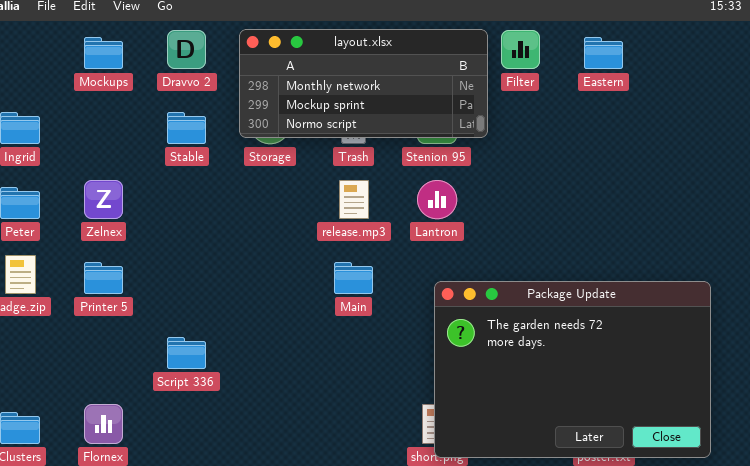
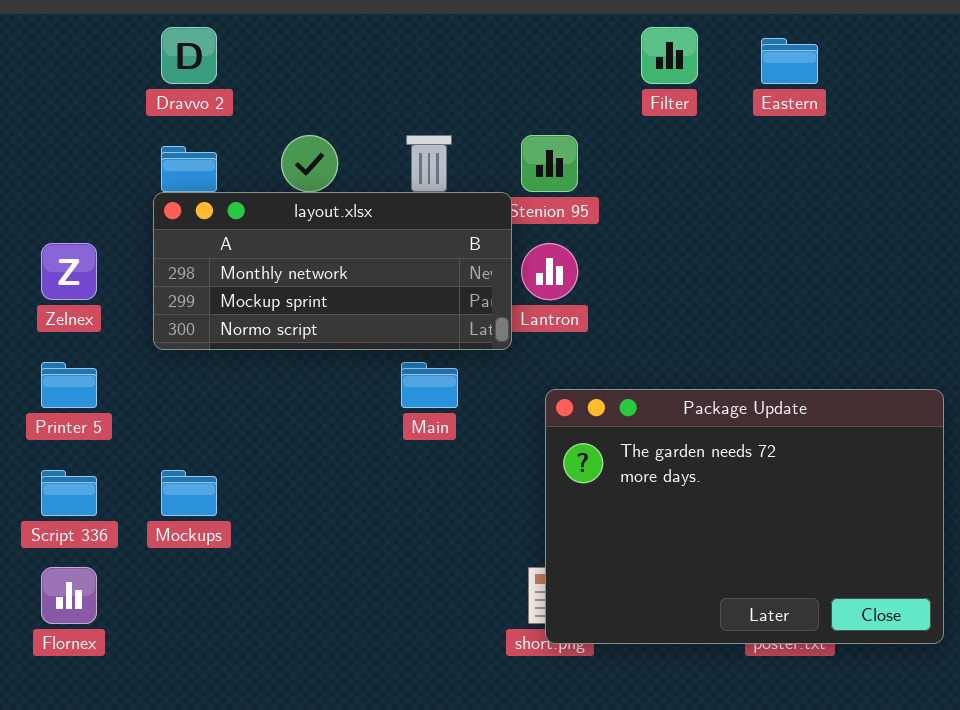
layout.xlsx: [239,29,488,138] -> [153,192,512,350], moved
Mockups: [84,37,123,69] -> [161,470,217,516], moved
Script 336: [167,337,206,369] -> [41,470,97,516], moved

